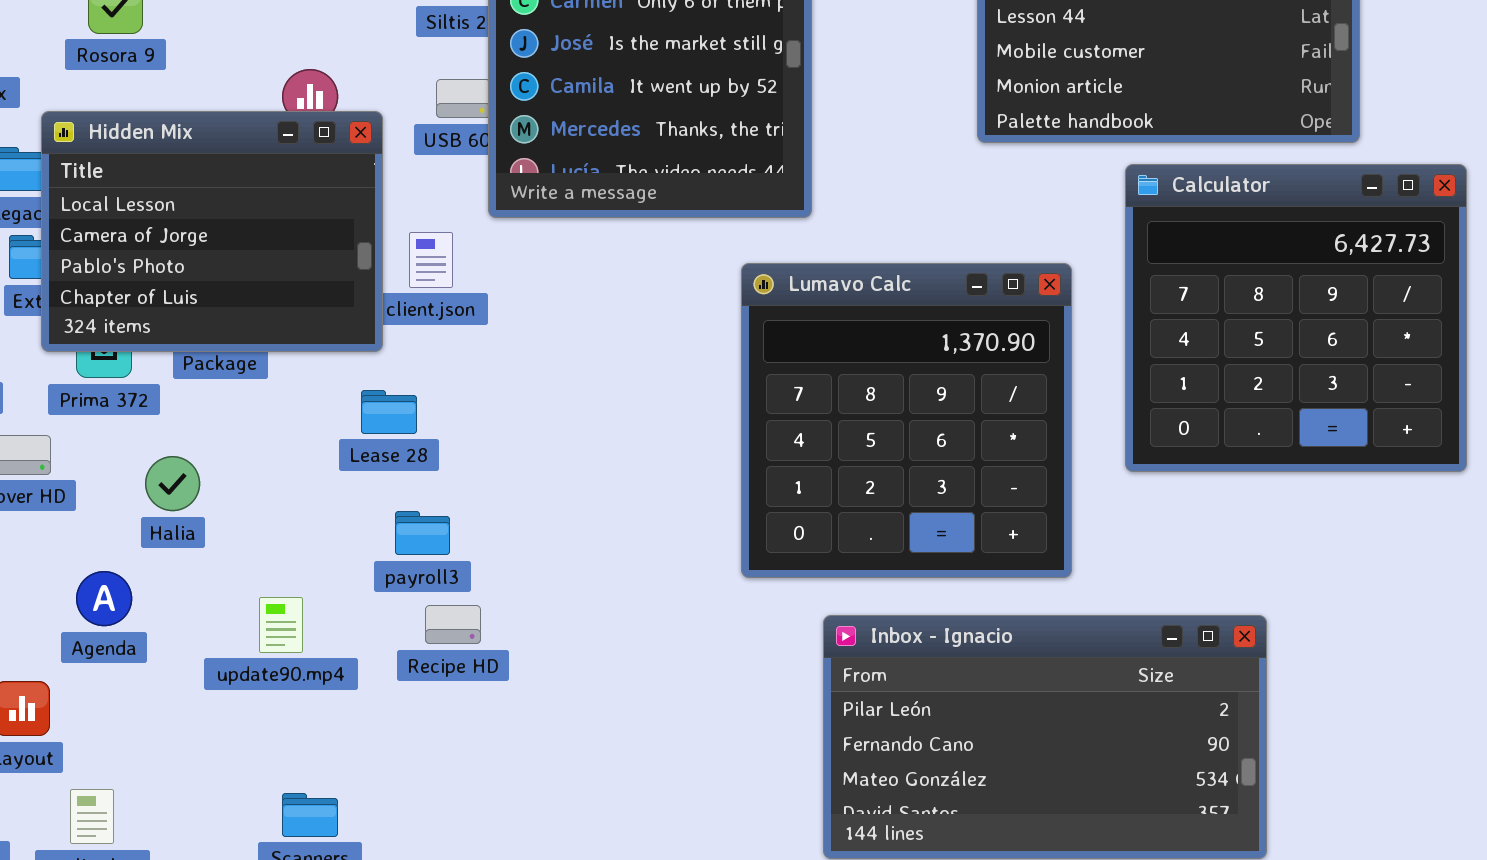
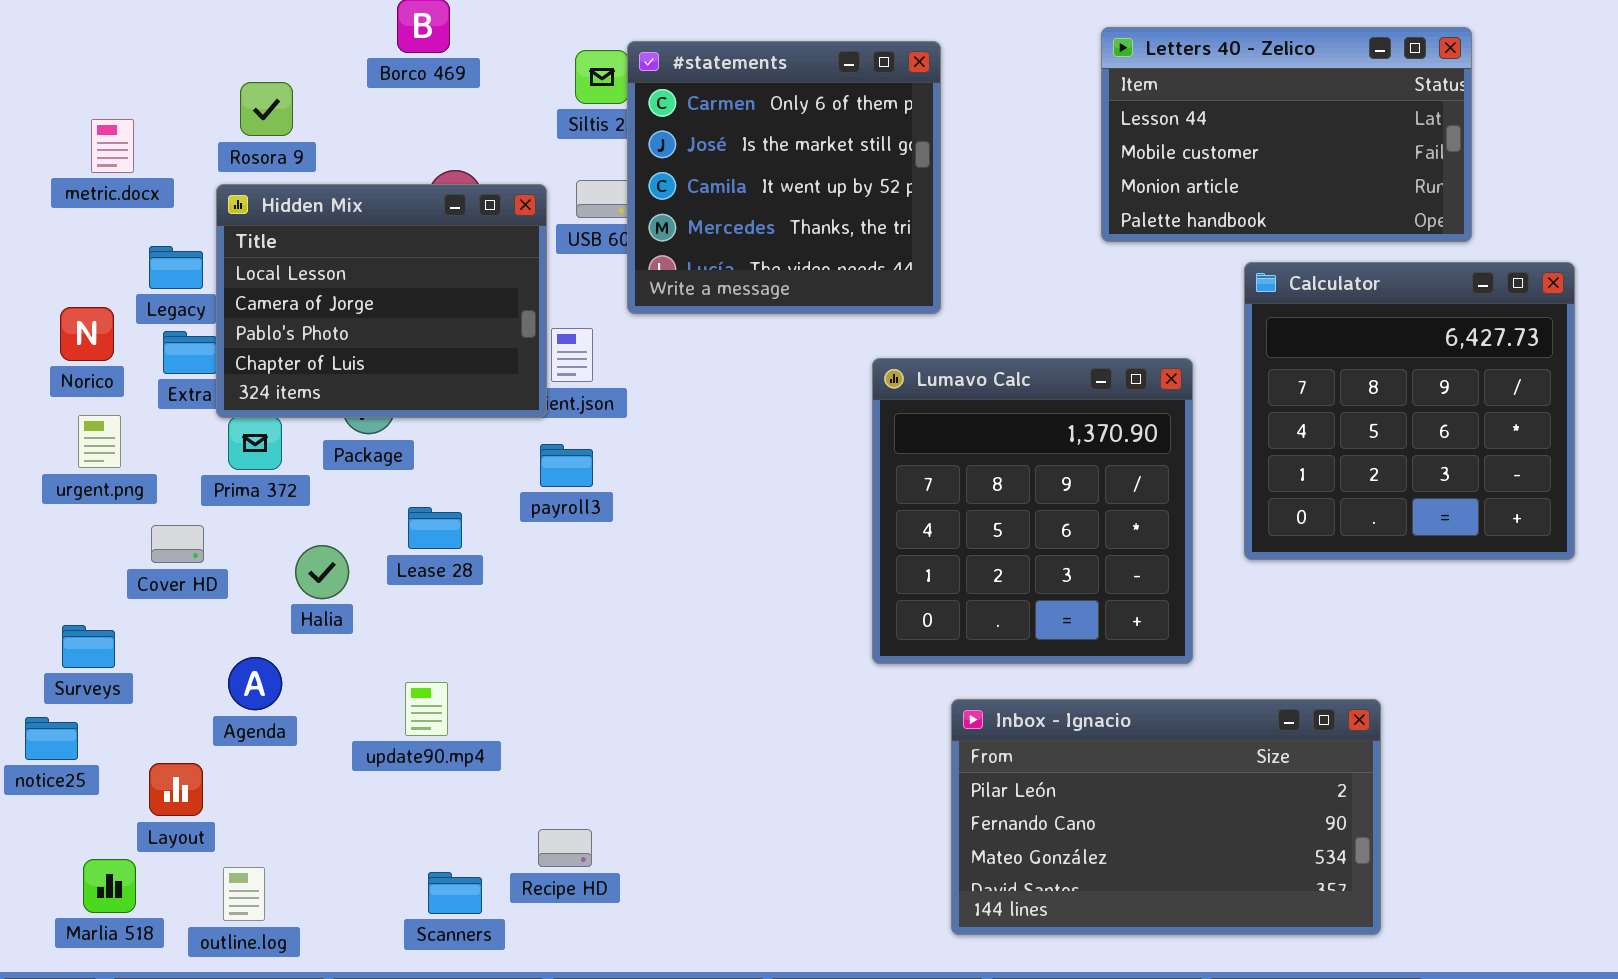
Hidden Mix: [41,111,383,352] -> [216,184,547,418], moved
Lease 28: [361,390,417,434] -> [408,507,462,549], moved
payroll3: [395,511,450,555] -> [540,444,593,487], moved
Recipe HD: [425,605,481,644] -> [538,829,592,867], moved

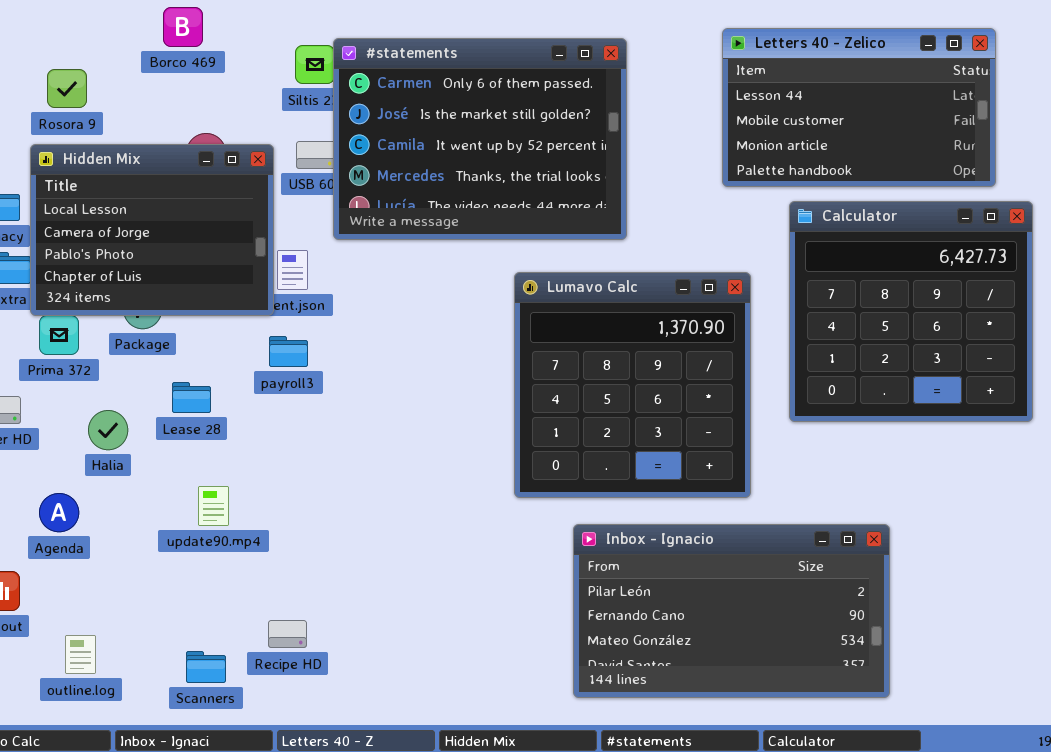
Letters 40 - Zelico: [1101,27,1472,242] -> [722,28,996,187], moved
#statements: [627,41,941,314] -> [333,38,627,240], resized
update90.mp4: [405,682,448,736] -> [198,486,229,526], moved
outline.log: [223,867,265,921] -> [65,635,96,674], moved

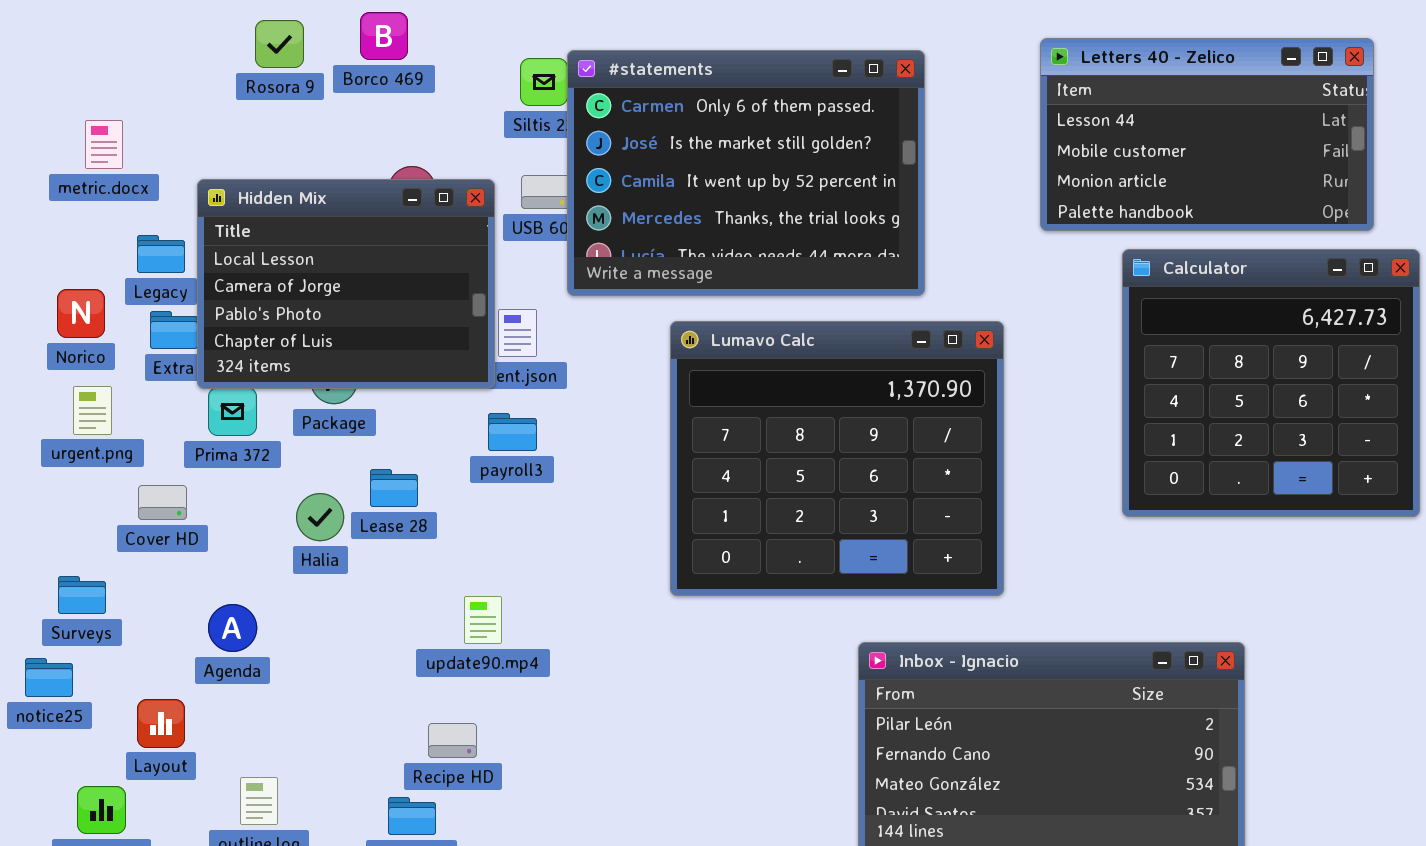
Rosora 9: [47,69,87,108] -> [255,20,304,68], moved
Lumavo Calc: [514,272,751,498] -> [670,321,1004,596], moved, resized
Halia: [88,410,128,450] -> [296,493,344,541], moved
update90.mp4: [198,486,229,526] -> [464,596,502,644], moved
Recipe HD: [268,620,307,648] -> [428,723,477,758], moved

